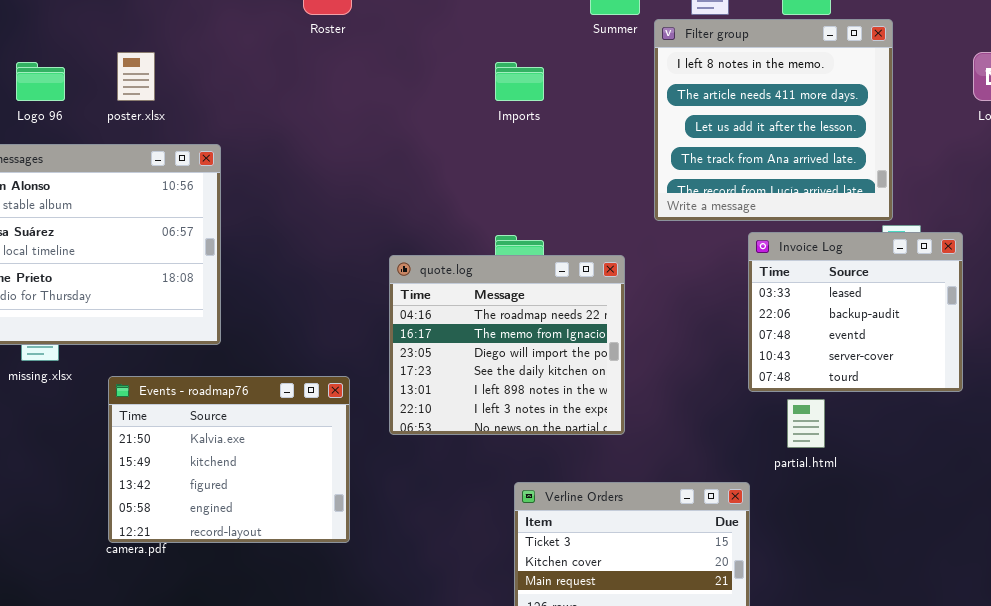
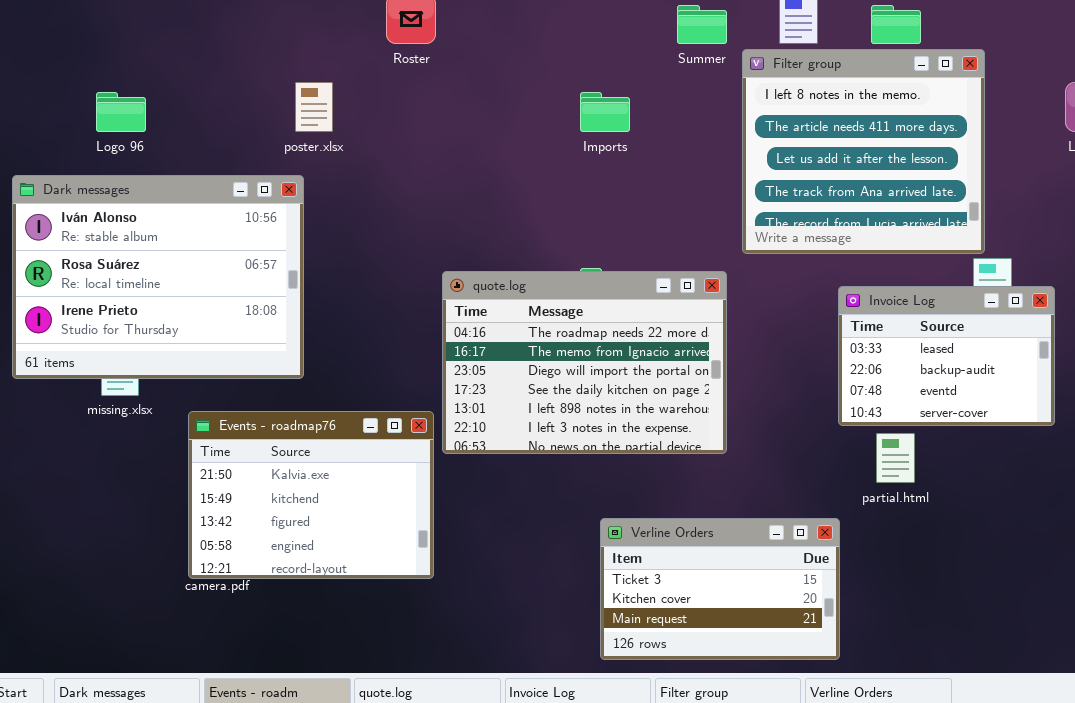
poster.xlsx: [117,52,155,101] -> [295,82,333,132], moved
Invoice Log: [748,232,963,392] -> [838,286,1055,426], resized
quote.log: [389,255,625,435] -> [442,271,727,454], moved, resized

